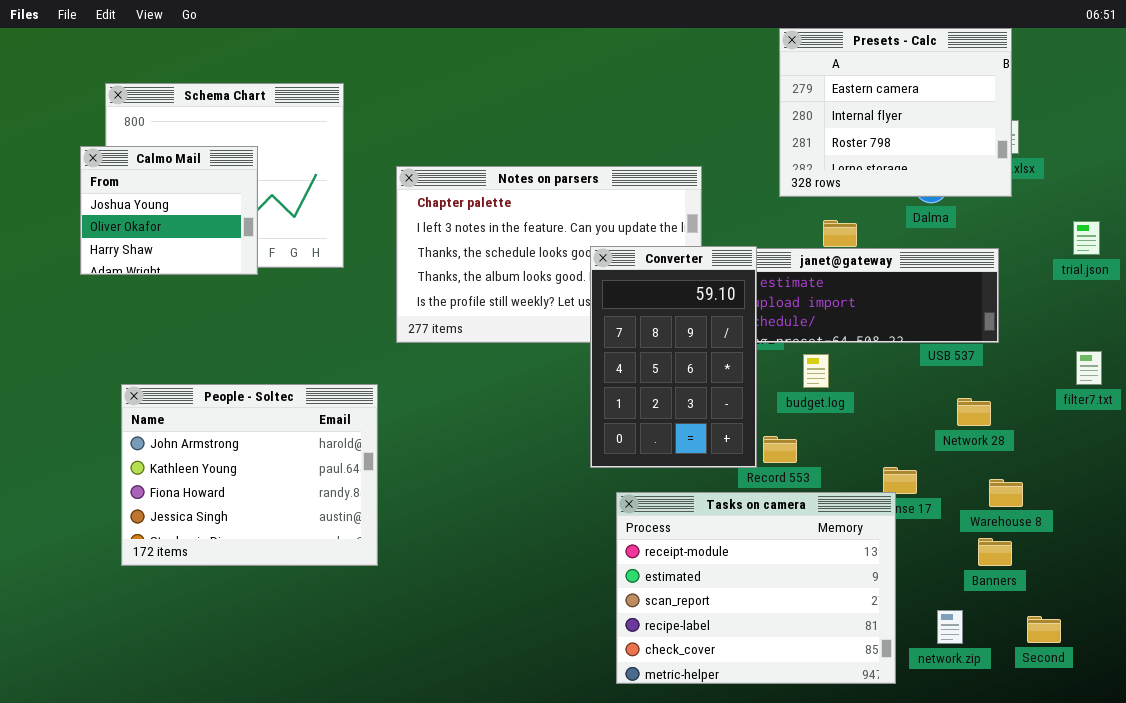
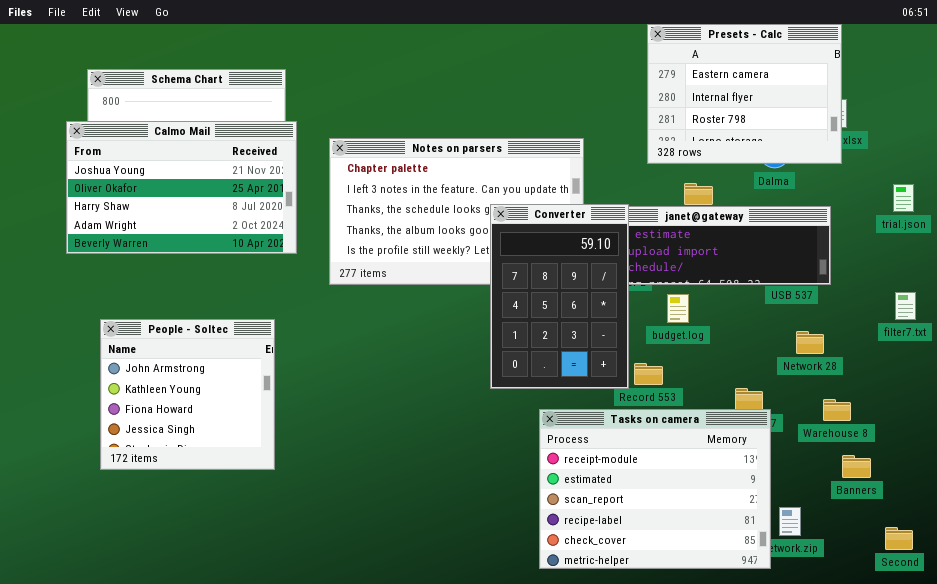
Calmo Mail: [80,146,258,275] -> [66,121,297,254], resized
People - Soltec: [121,384,378,566] -> [100,319,275,470], resized
Tasks on camera: [616,492,896,684] -> [539,409,771,569], moved
Banners: [978,538,1012,566] -> [842,455,871,478], moved
Second: [1027,616,1061,643] -> [885,527,913,550], moved

